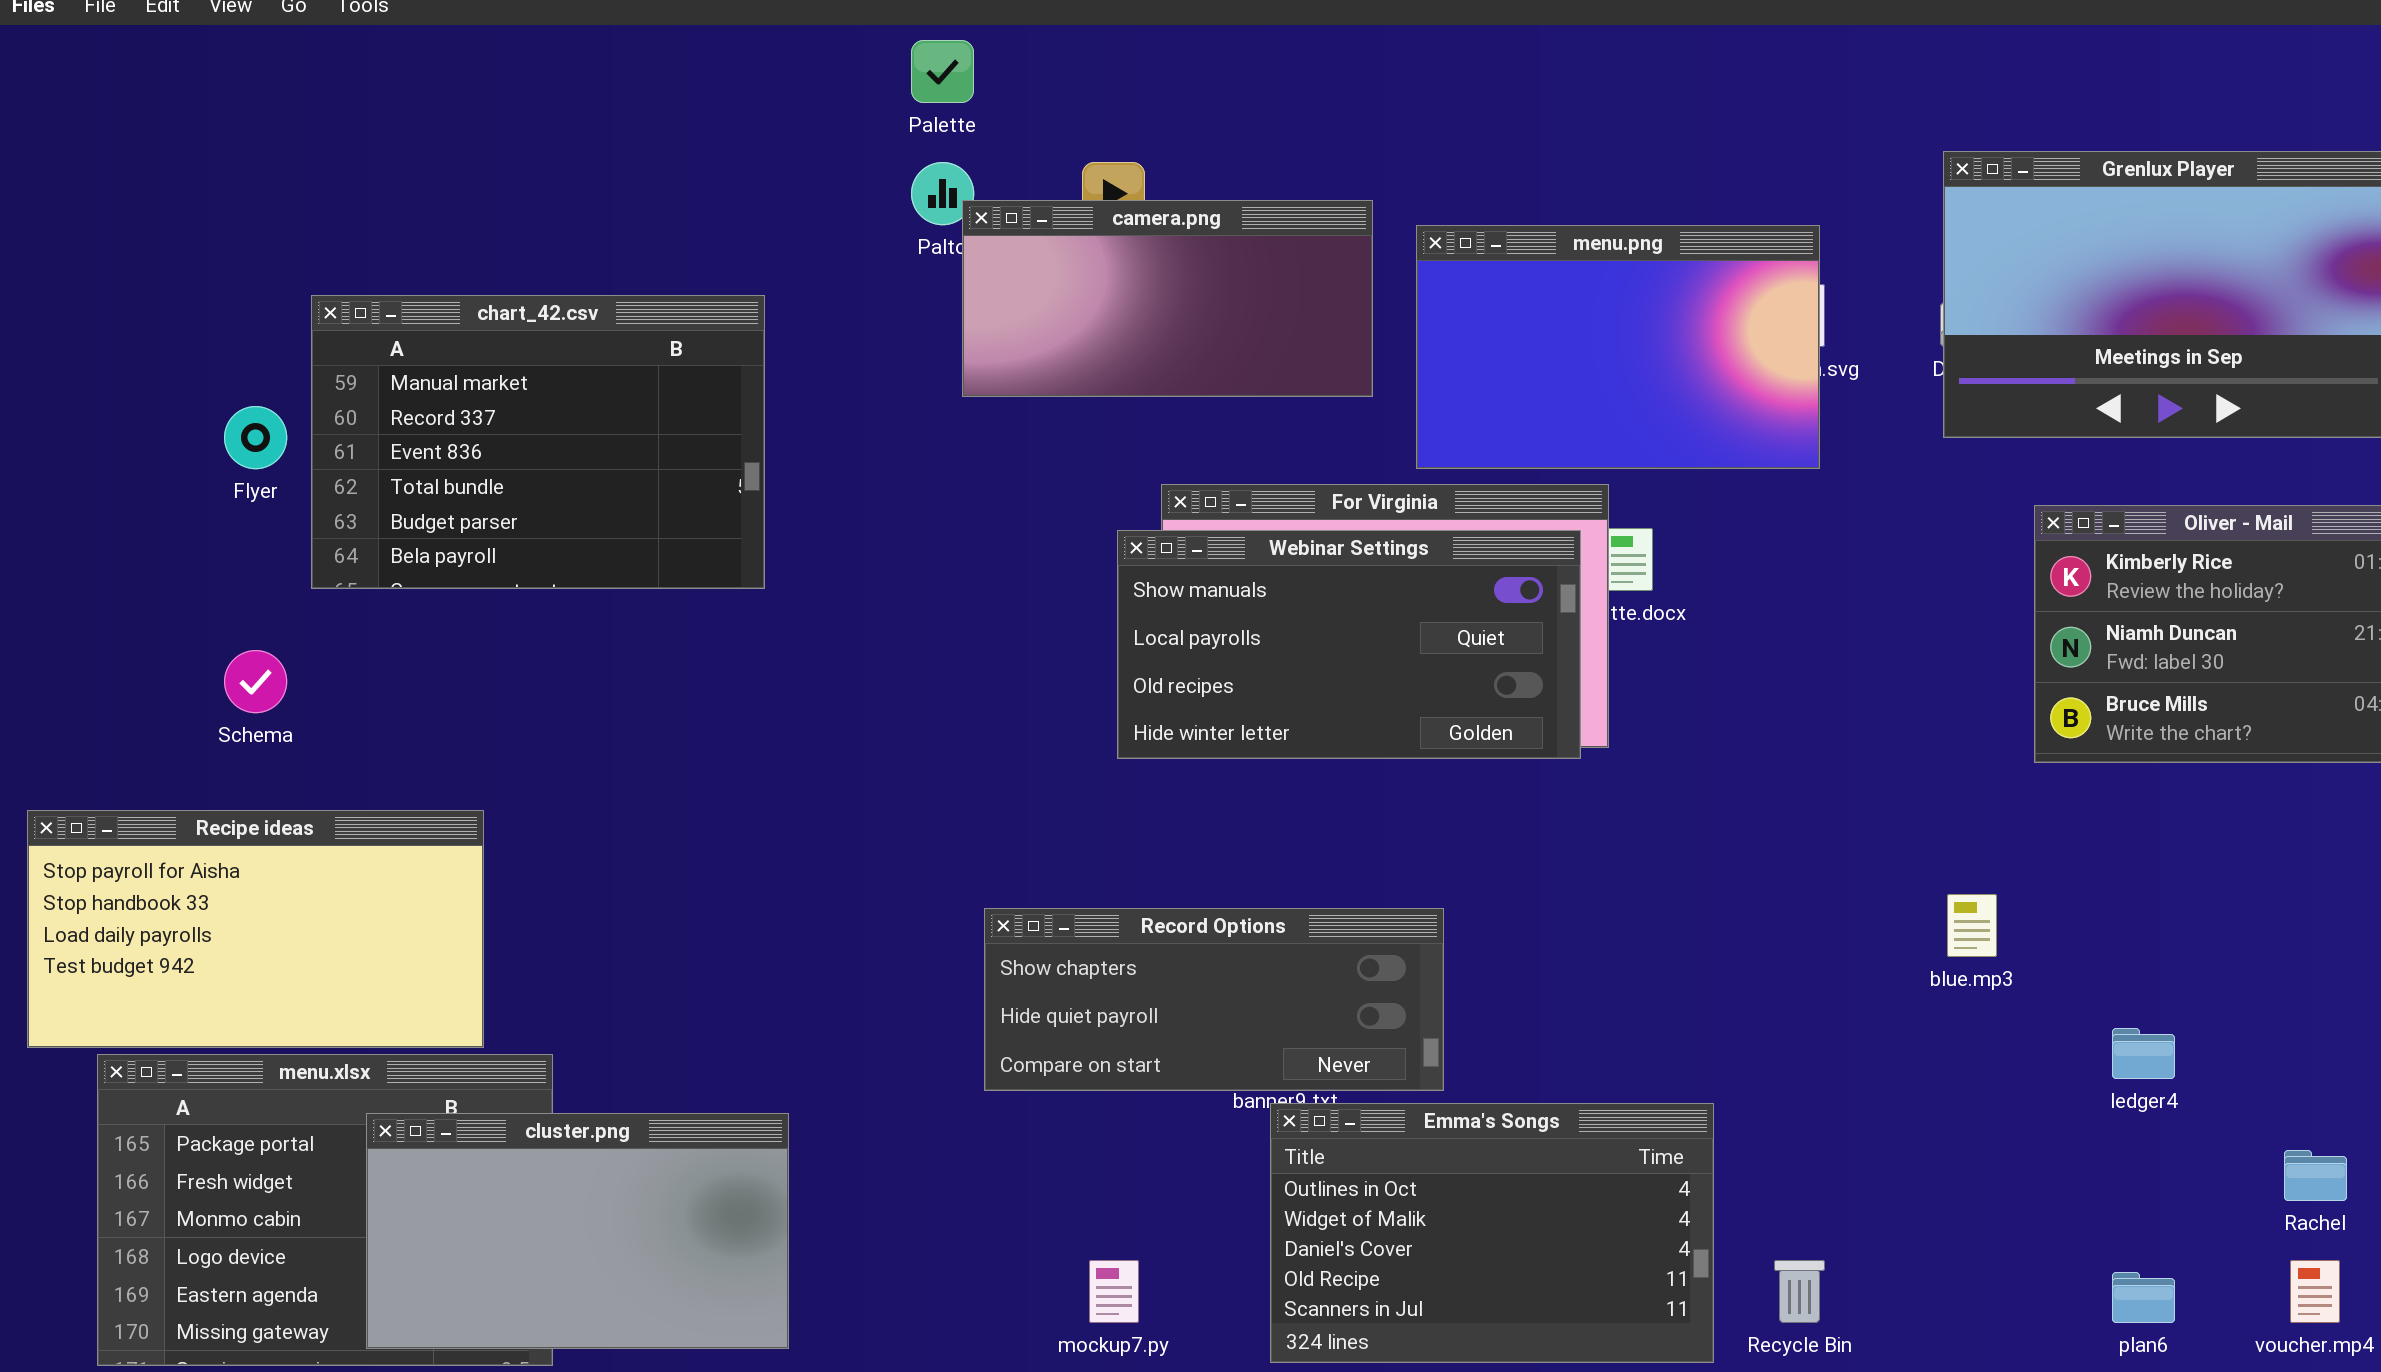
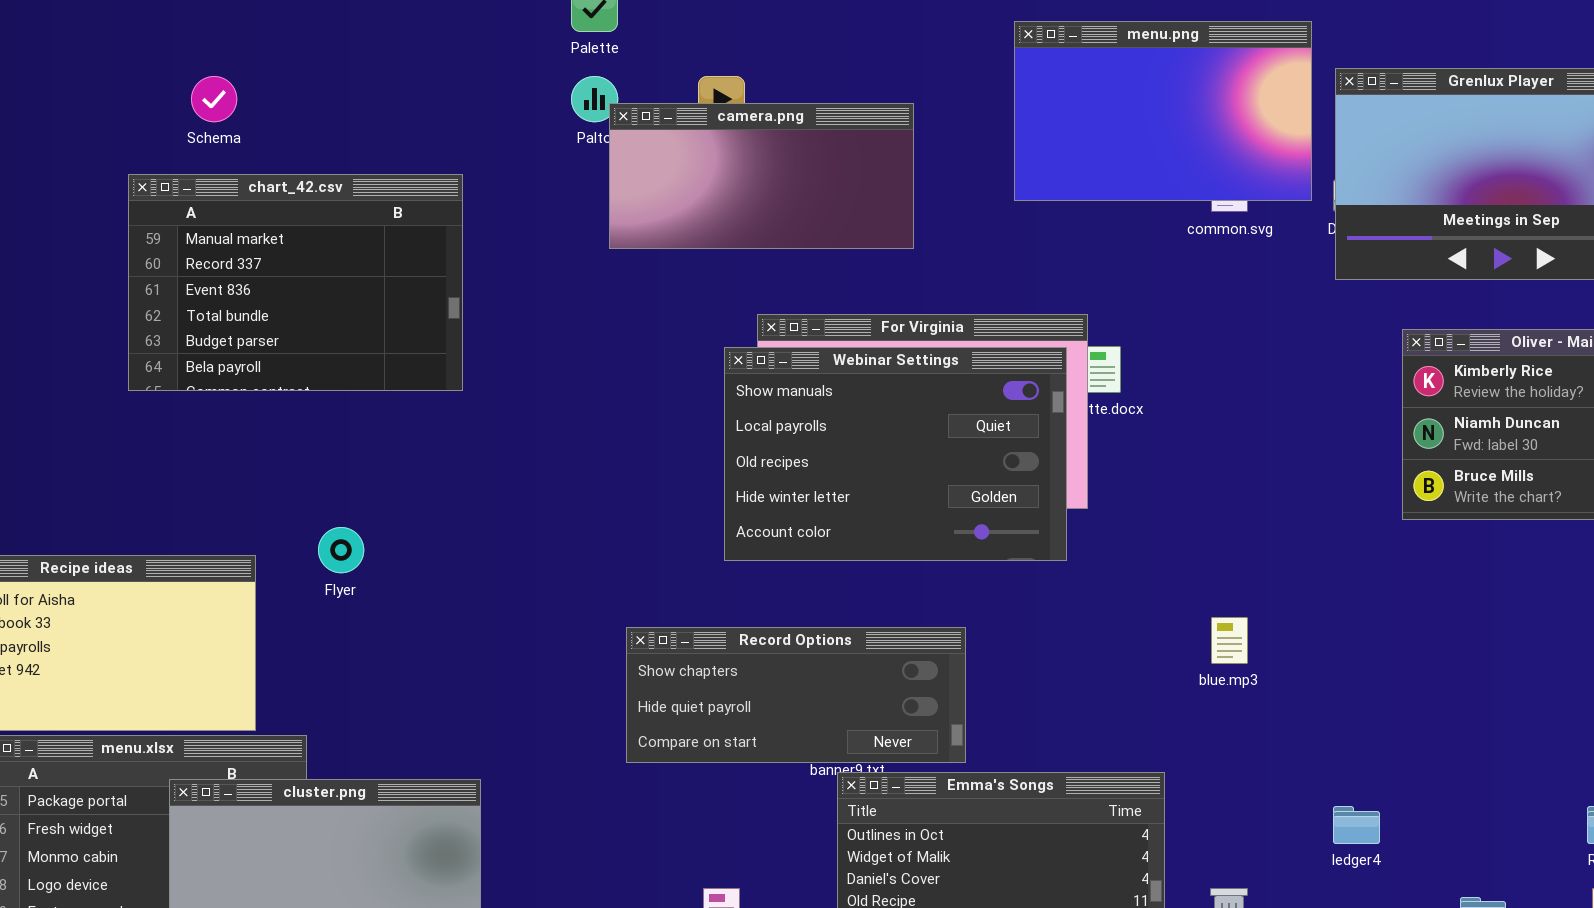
menu.png: [1416,225,1820,469] -> [1014,21,1312,201], moved
Flyer: [224,406,287,469] -> [318,527,364,573], moved
Webinar Settings: [1117,530,1581,759] -> [724,347,1067,561], resized
Schema: [224,650,287,713] -> [191,76,237,122], moved
blue.mp3: [1947,894,1997,957] -> [1211,617,1248,664], moved
ledger4: [2112,1028,2175,1079] -> [1333,806,1380,844], moved

